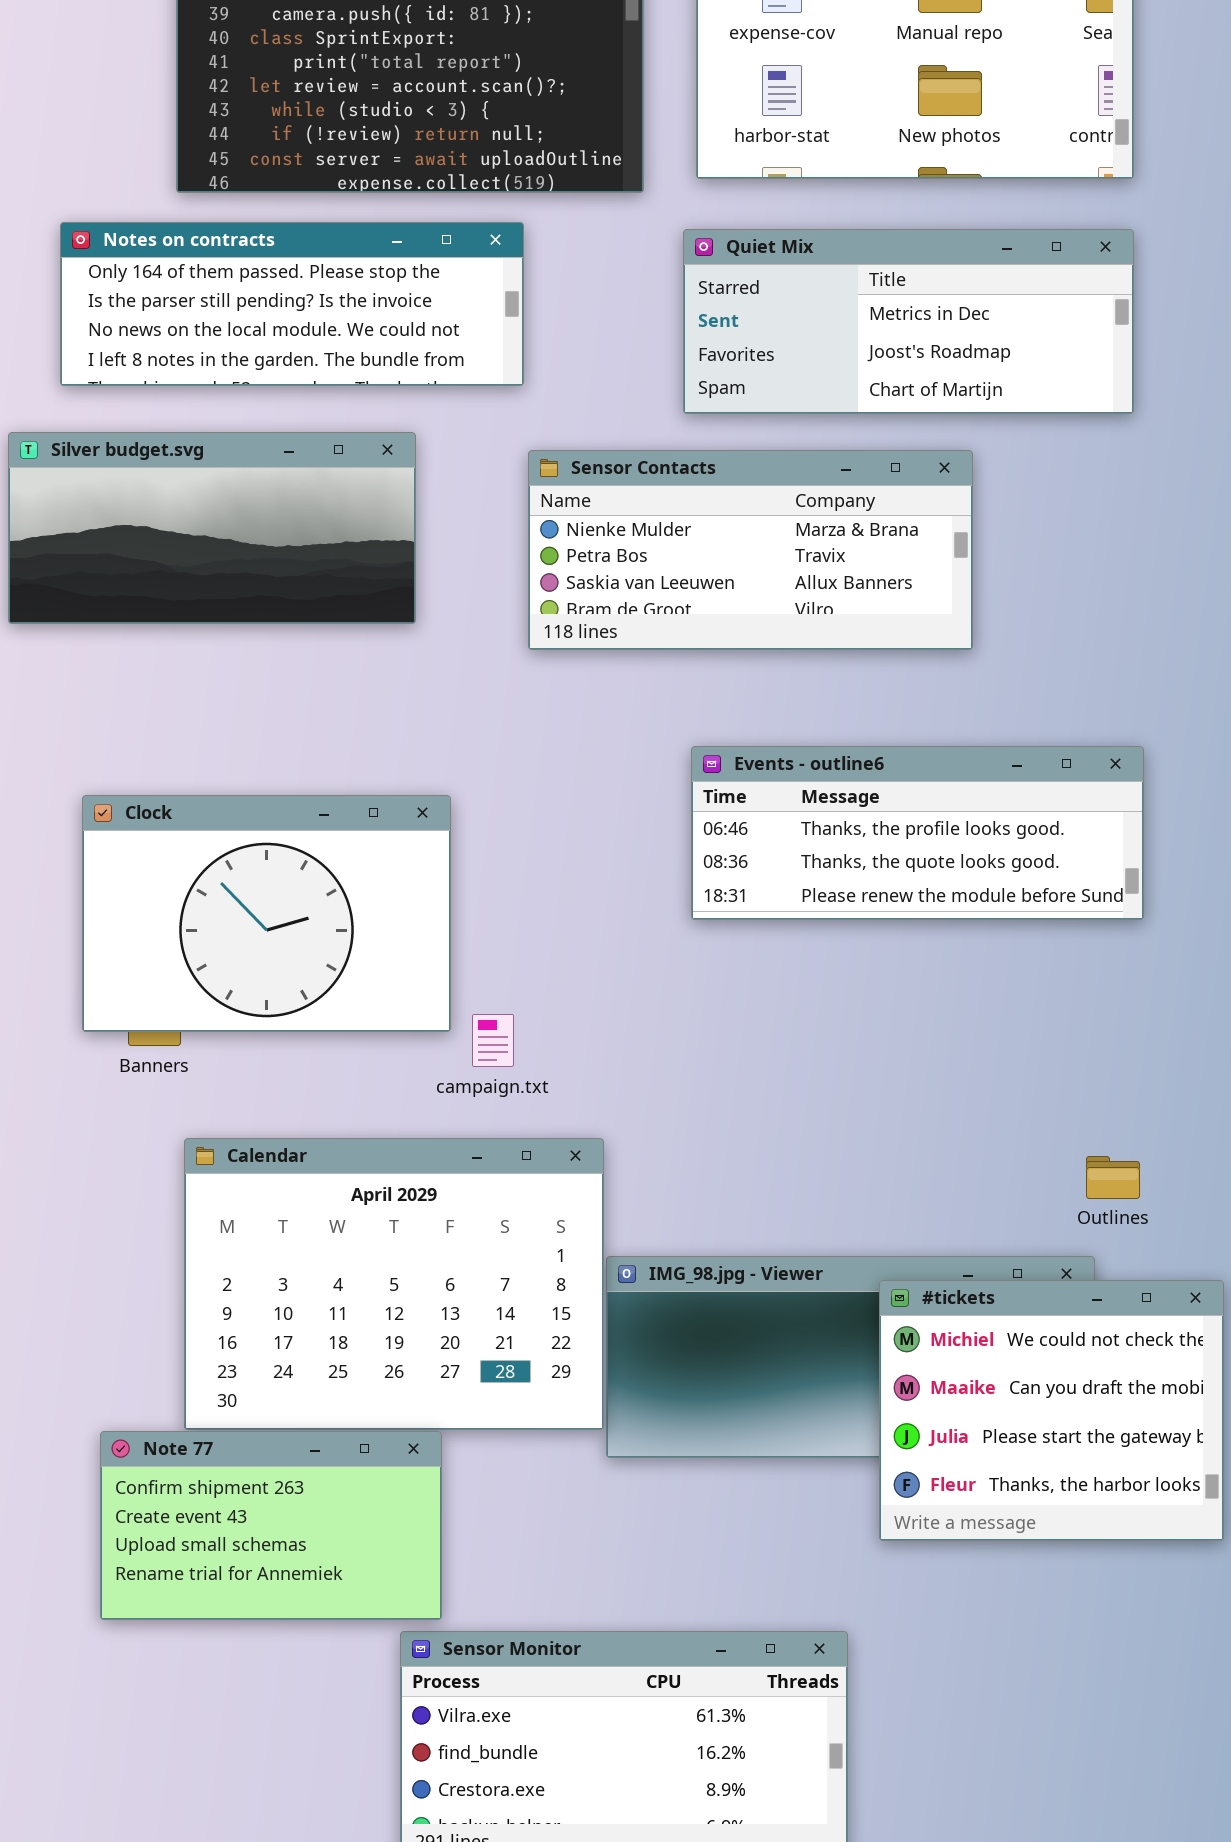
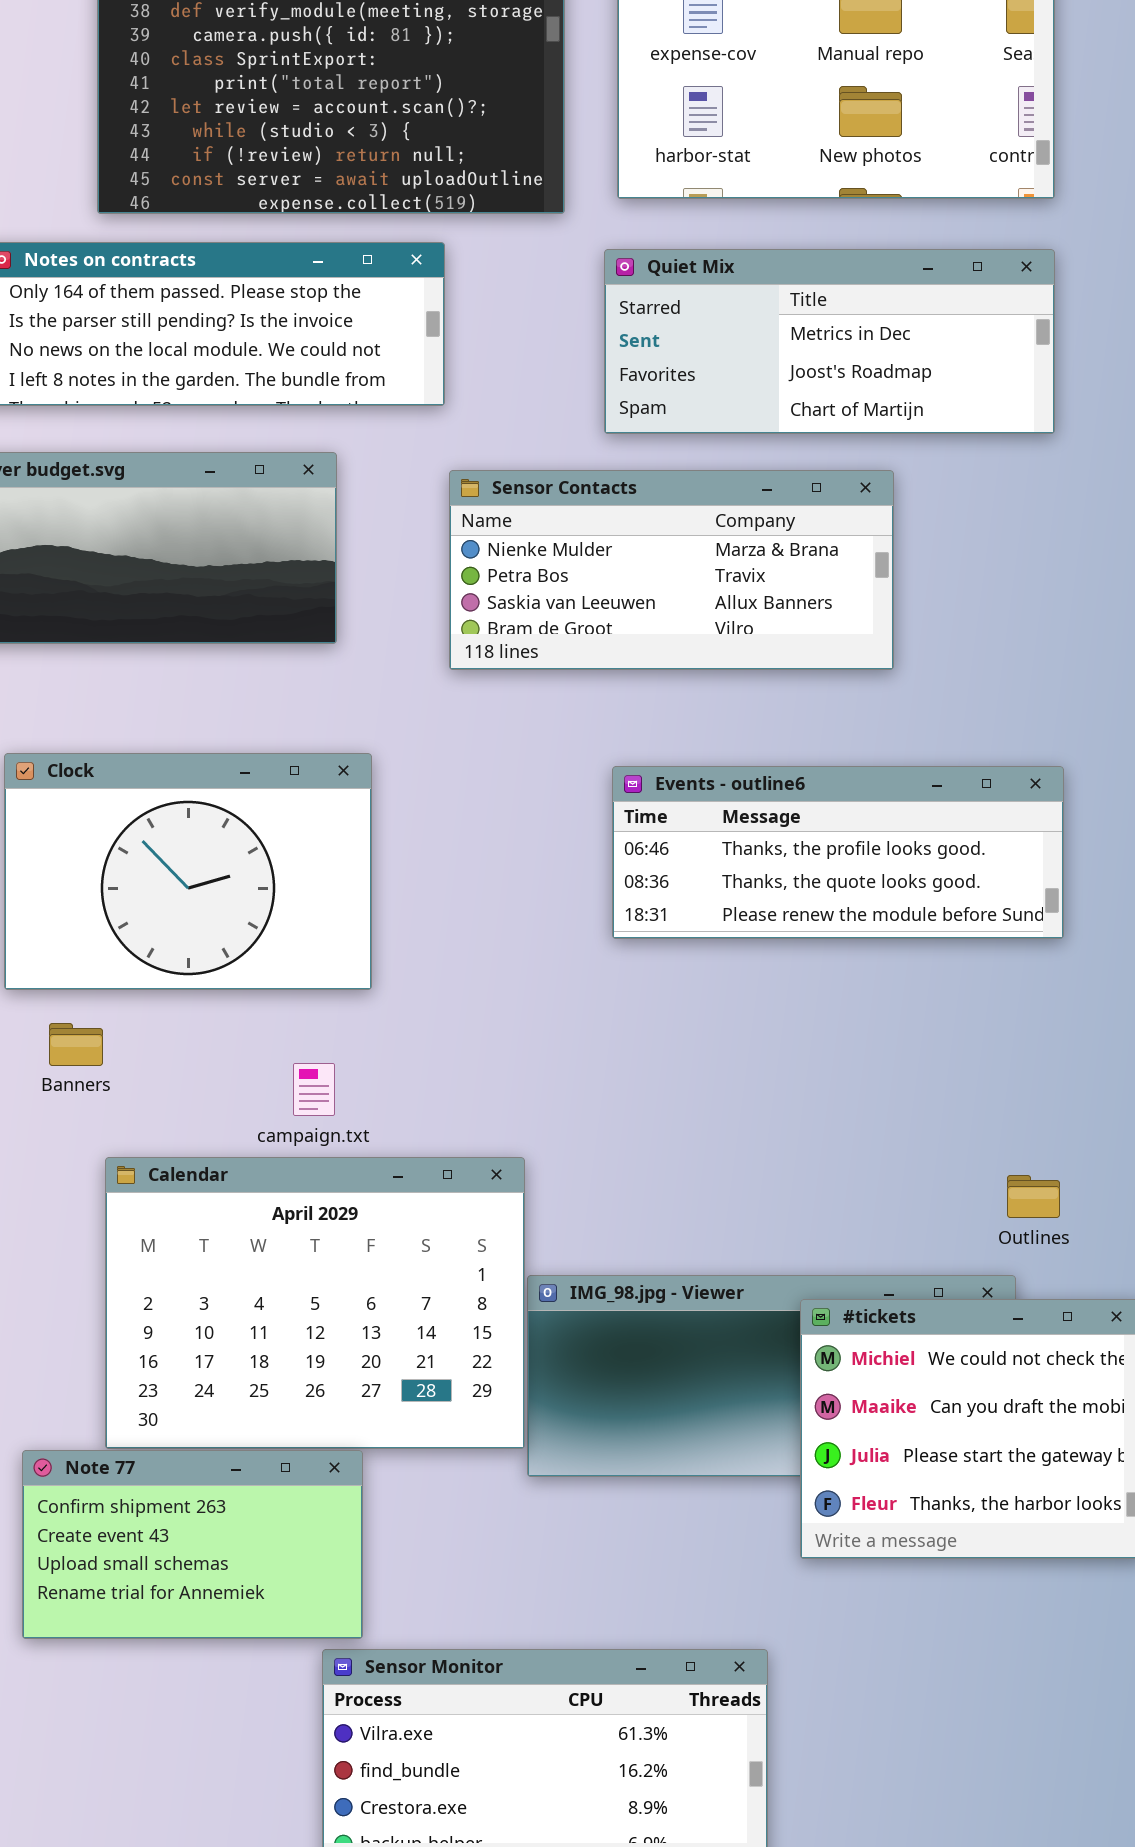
Clock: [82,795,451,1032] -> [4,753,372,990], moved
campaign.txt: [472,1014,514,1067] -> [293,1063,335,1116], moved

